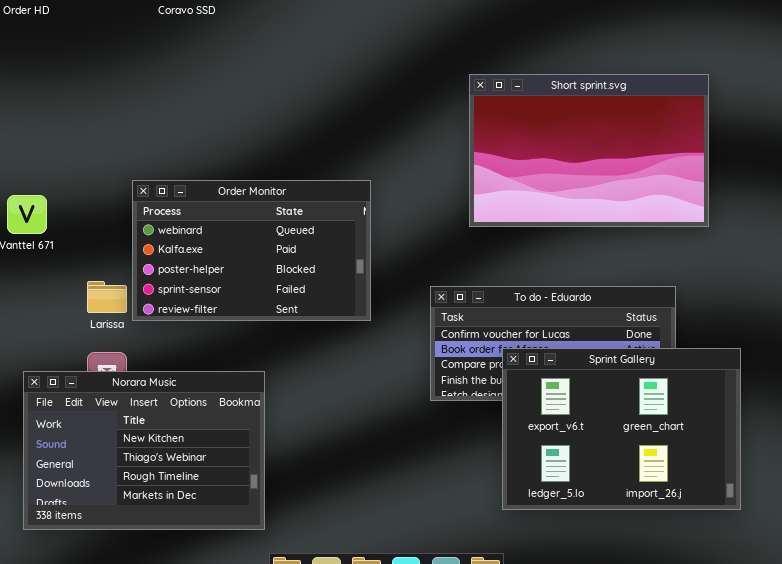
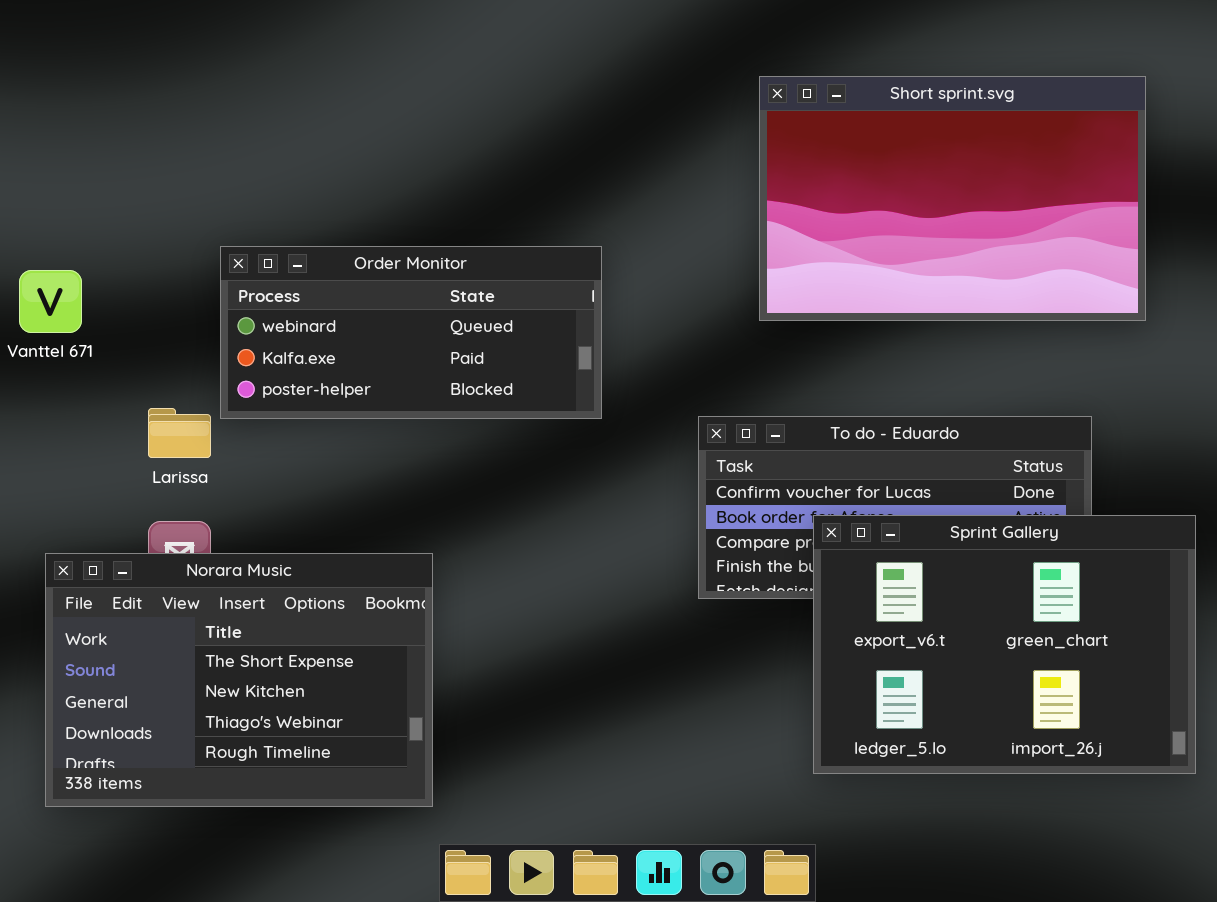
Order Monitor: [132,180,371,321] -> [220,246,602,419], resized
Norara Music: [23,371,265,530] -> [45,553,433,807], scrolled up 1 row

